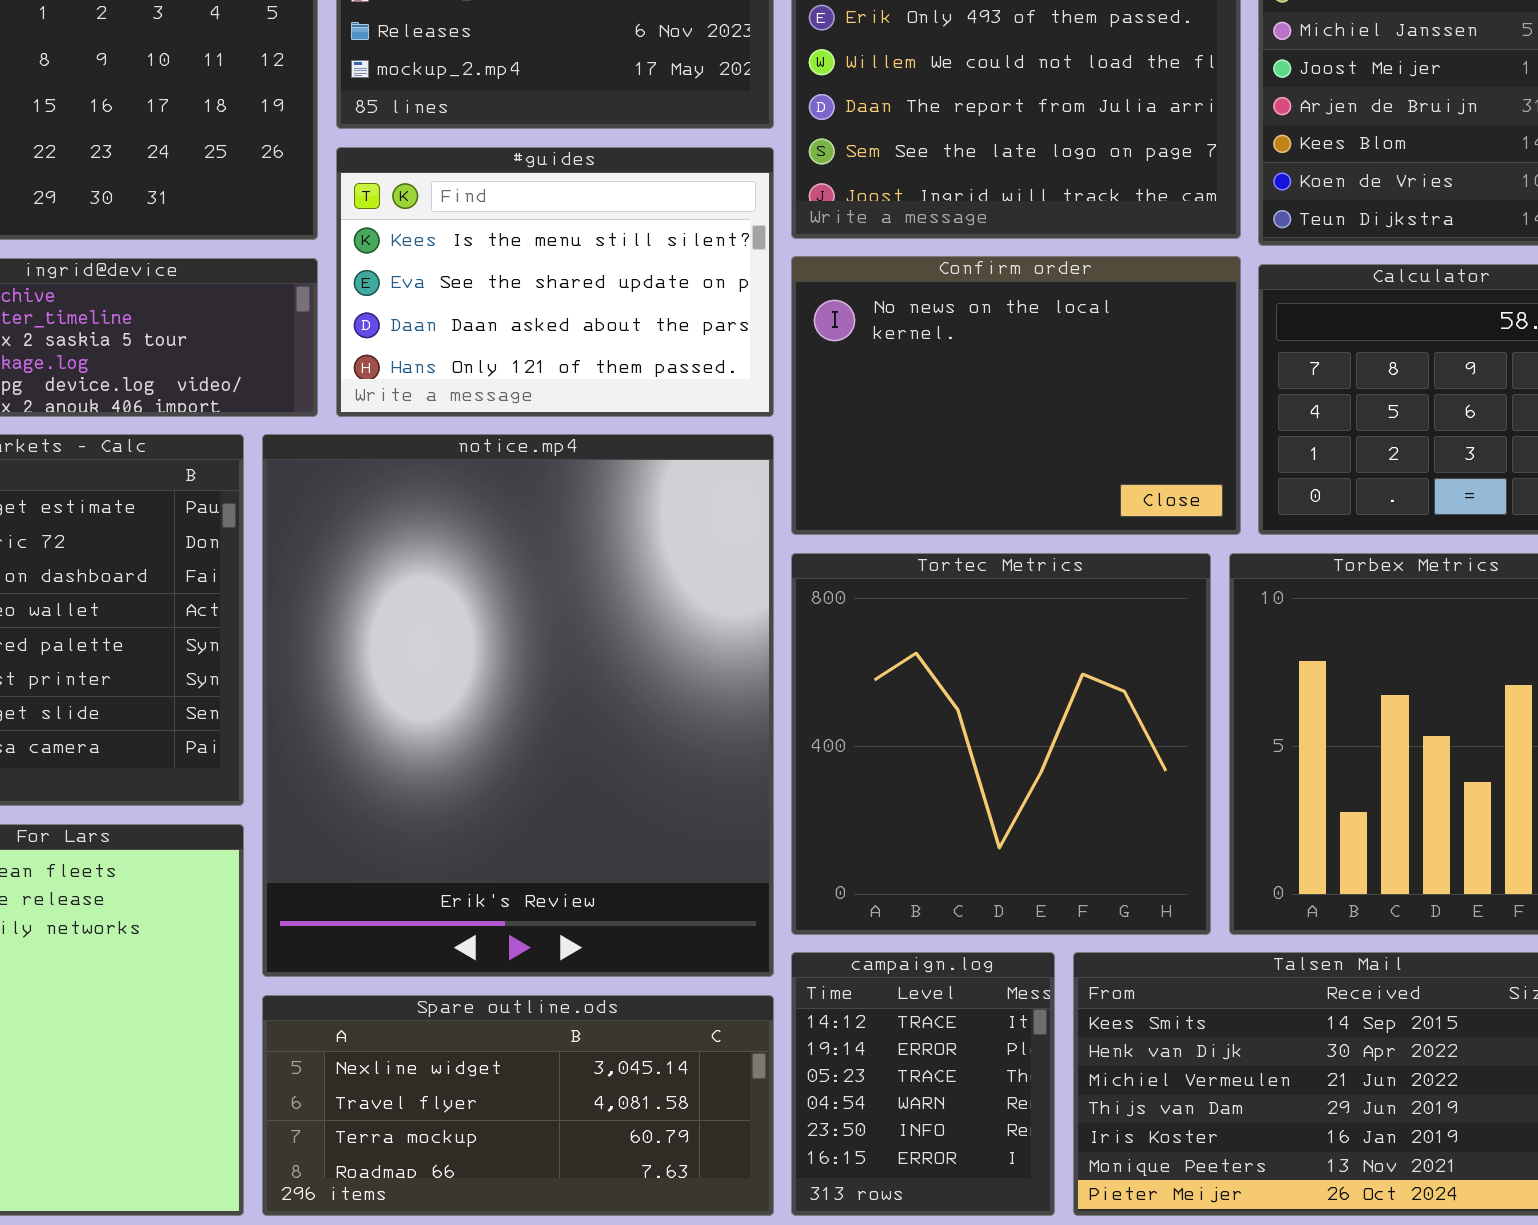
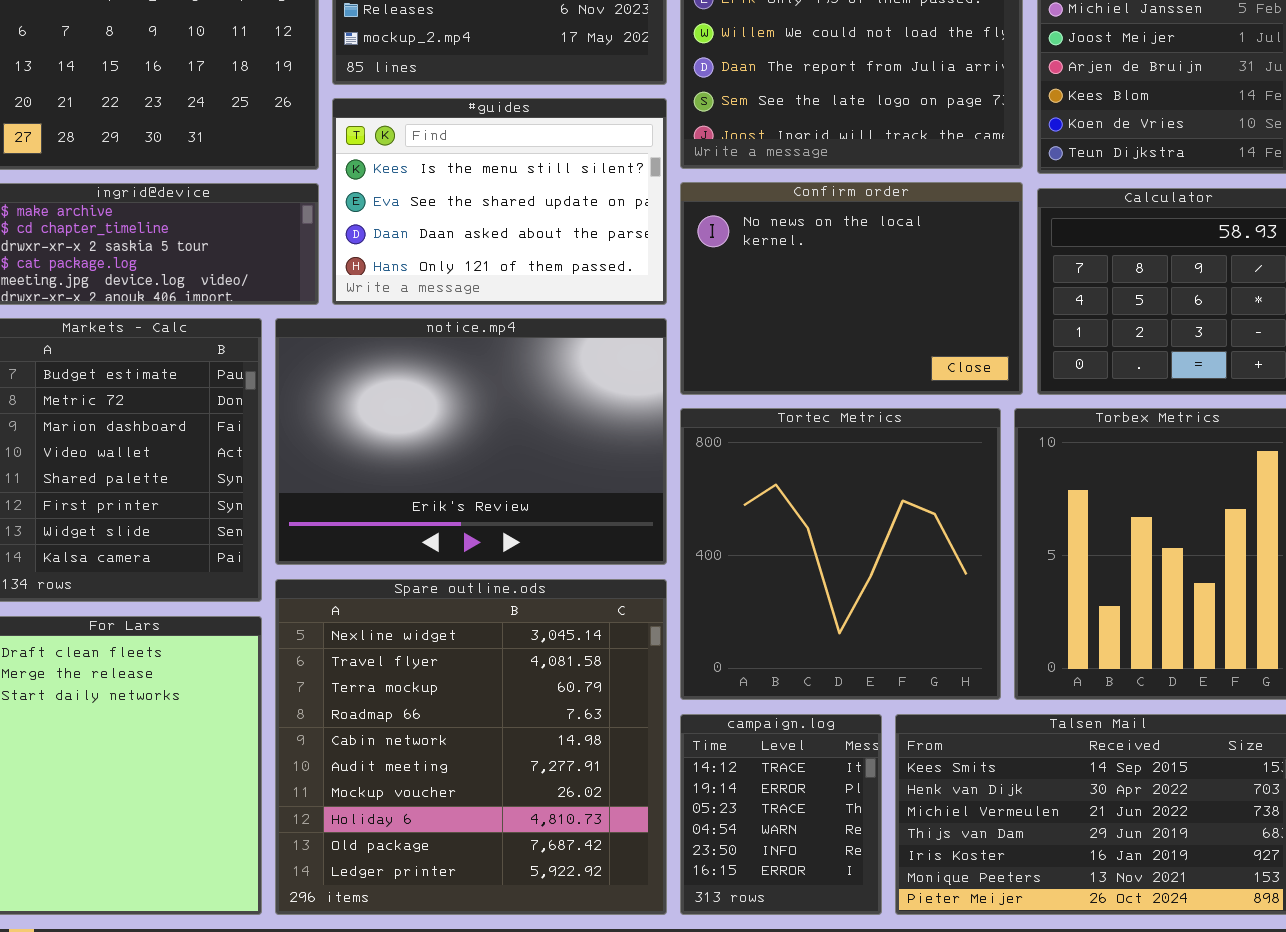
notice.mp4: [262,434,774,977] -> [275,318,667,565], resized
Spare outline.ods: [262,995,774,1216] -> [275,579,667,915], resized

